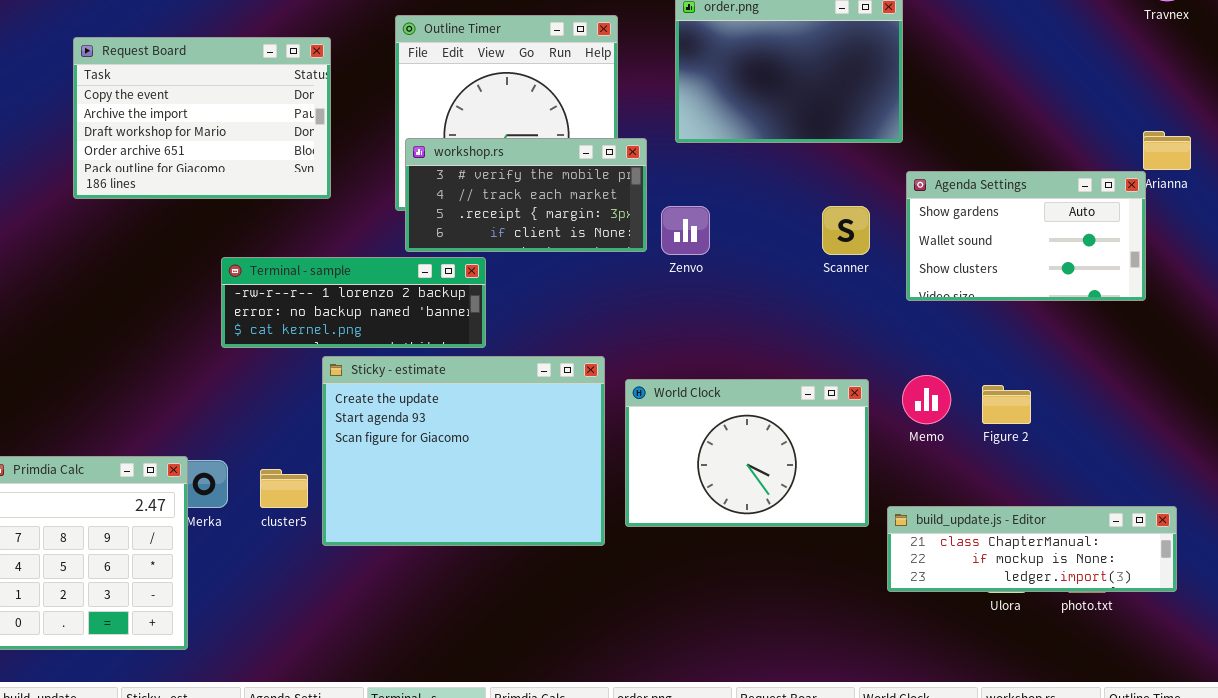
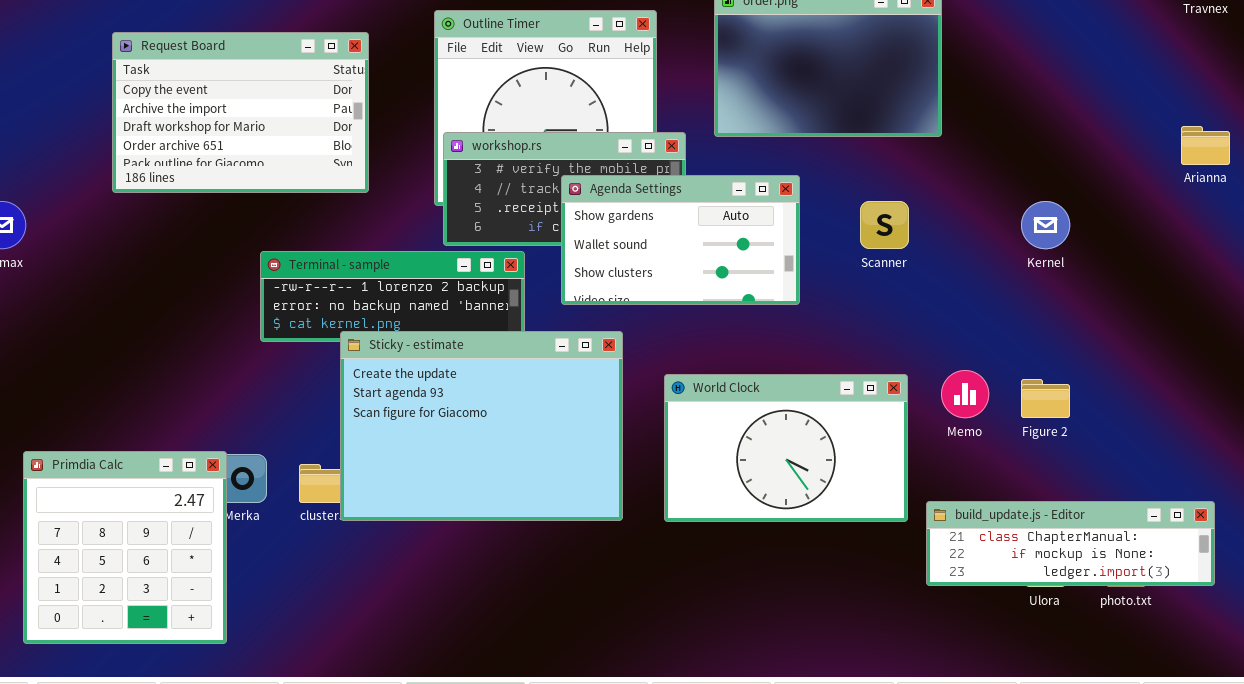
Agenda Settings: [906,171,1146,301] -> [561,175,800,305], moved
Sticky - estimate: [322,356,605,546] -> [340,331,623,521], moved

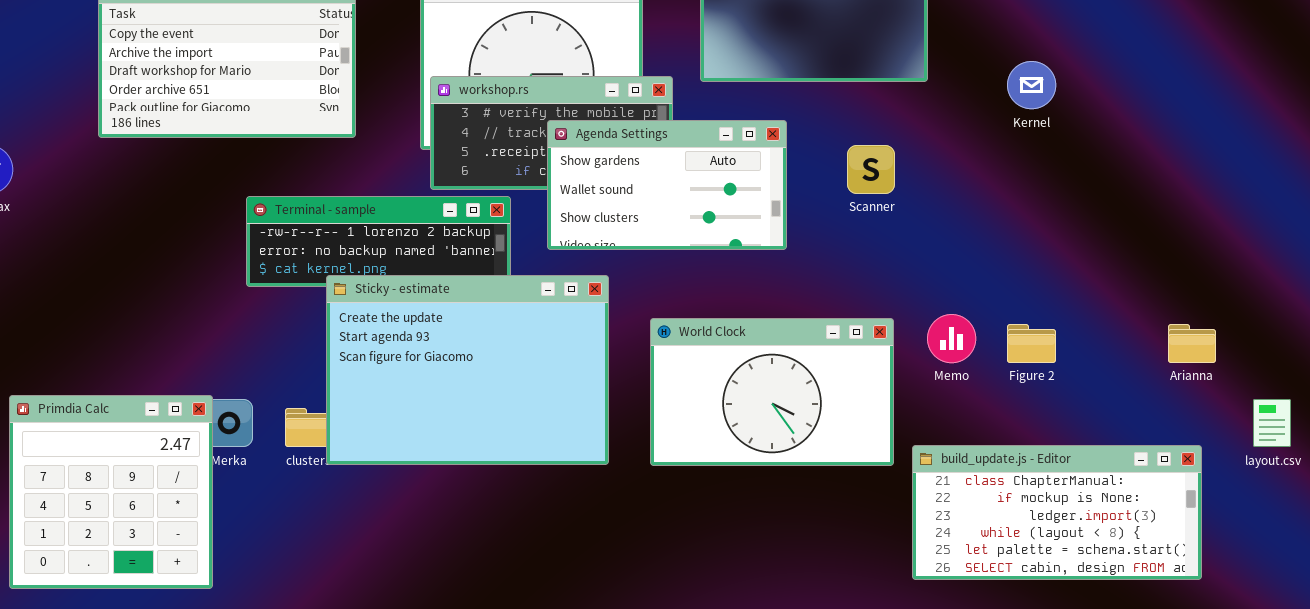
Arianna: [1181,126,1230,165] -> [1168,324,1216,363], moved
Kernel: [1021,201,1070,249] -> [1007,61,1056,109], moved
build_update.js - Editor: [926,501,1215,586] -> [912,445,1202,580], resized

